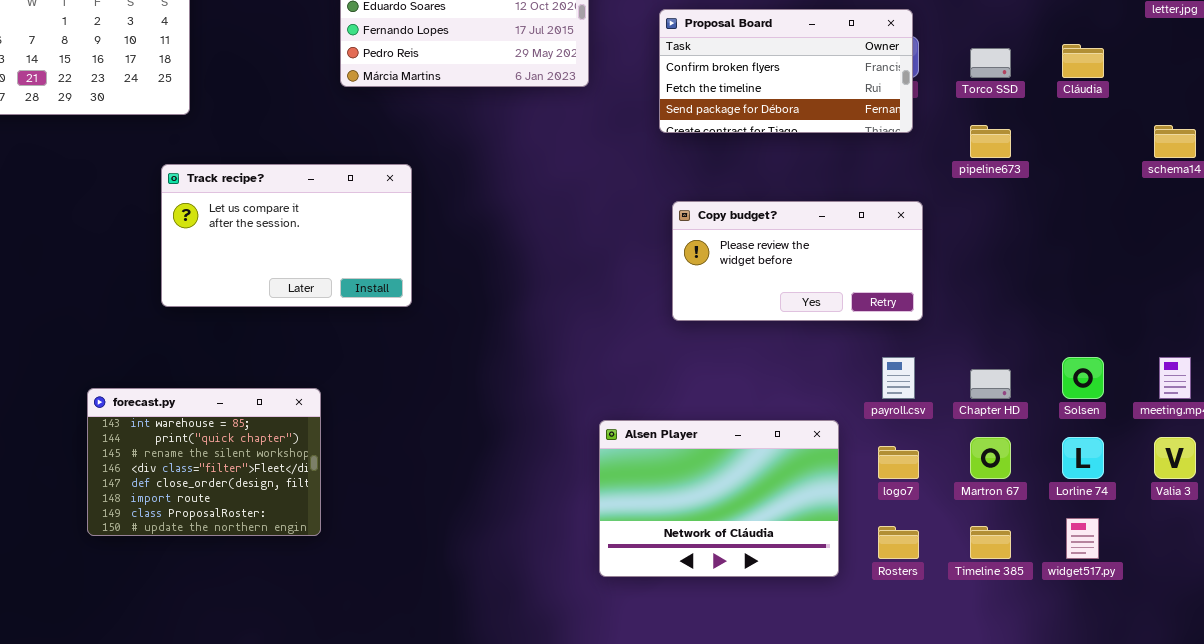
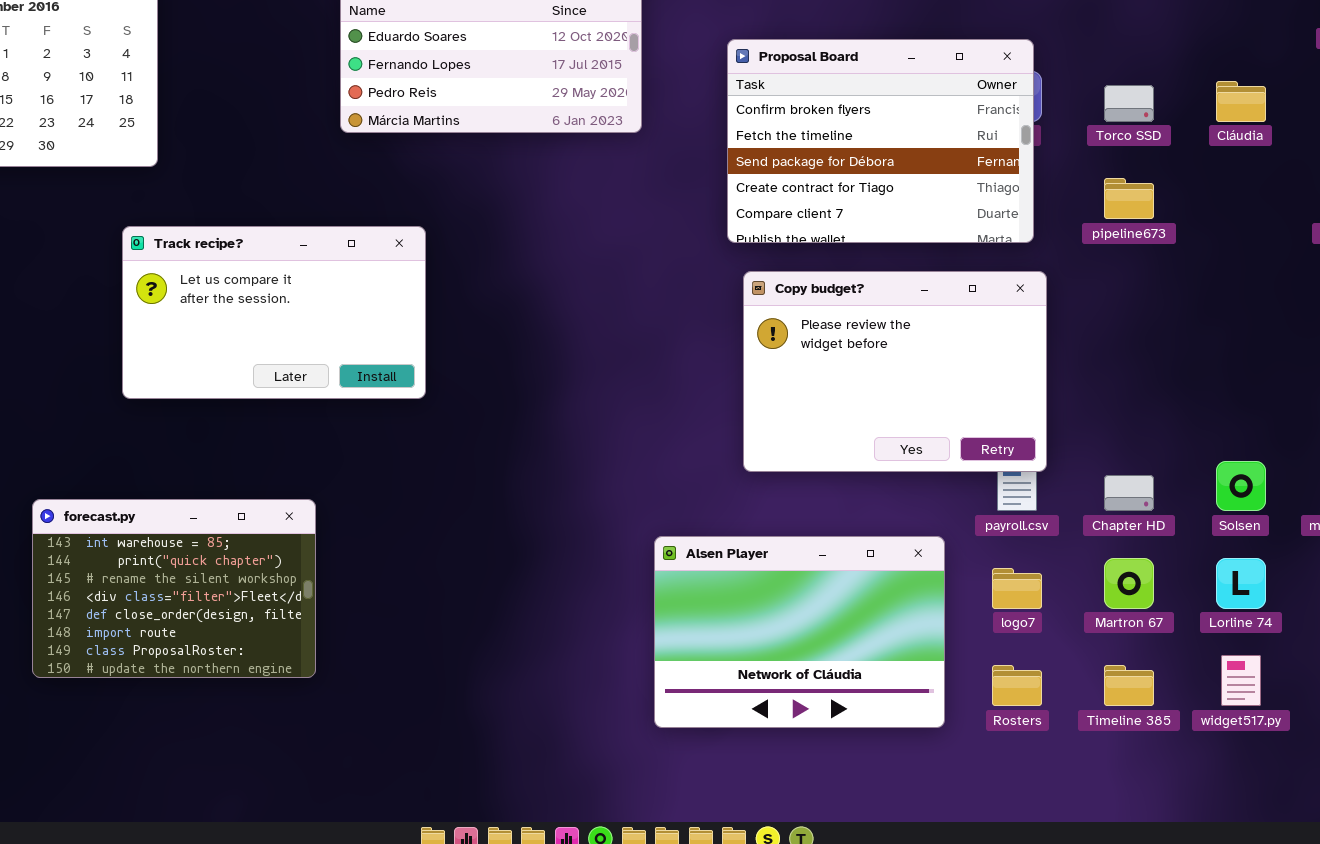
Proposal Board: [659,9,913,133] -> [727,39,1034,243], resized
Copy budget?: [672,201,923,321] -> [743,271,1047,472], resized

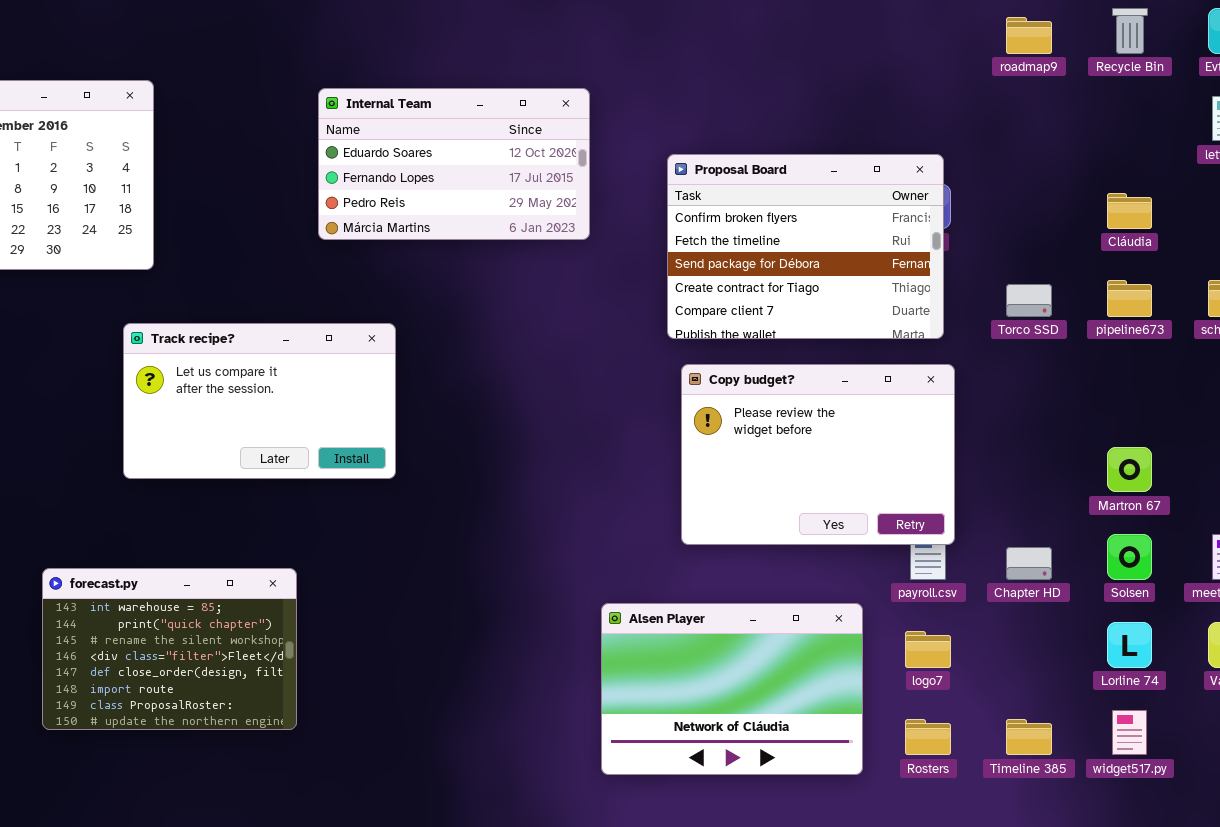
Torco SSD: [1104,85,1154,122] -> [1006,284,1052,317], moved
pipeline673: [1104,178,1154,219] -> [1107,280,1152,317], moved
Martron 67: [1104,558,1154,609] -> [1107,447,1152,492], moved

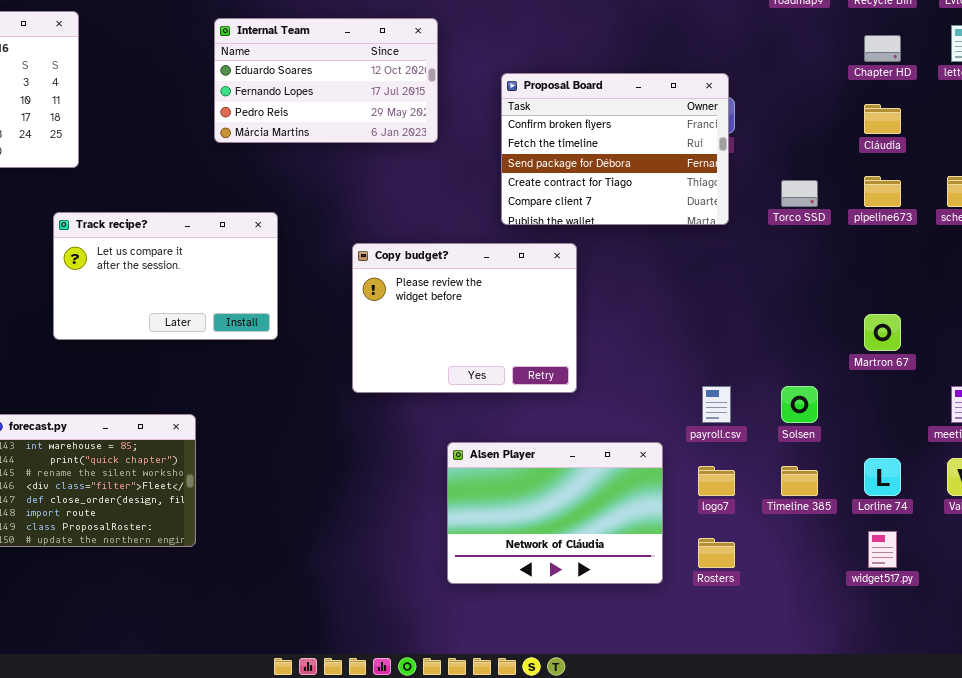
Copy budget?: [681,364,955,545] -> [352,243,577,393], moved
Solsen: [1107,534,1152,580] -> [781,386,818,423], moved
Chapter HD: [1006,547,1052,580] -> [864,35,901,62], moved
Timeline 385: [1006,719,1052,755] -> [781,466,818,496], moved

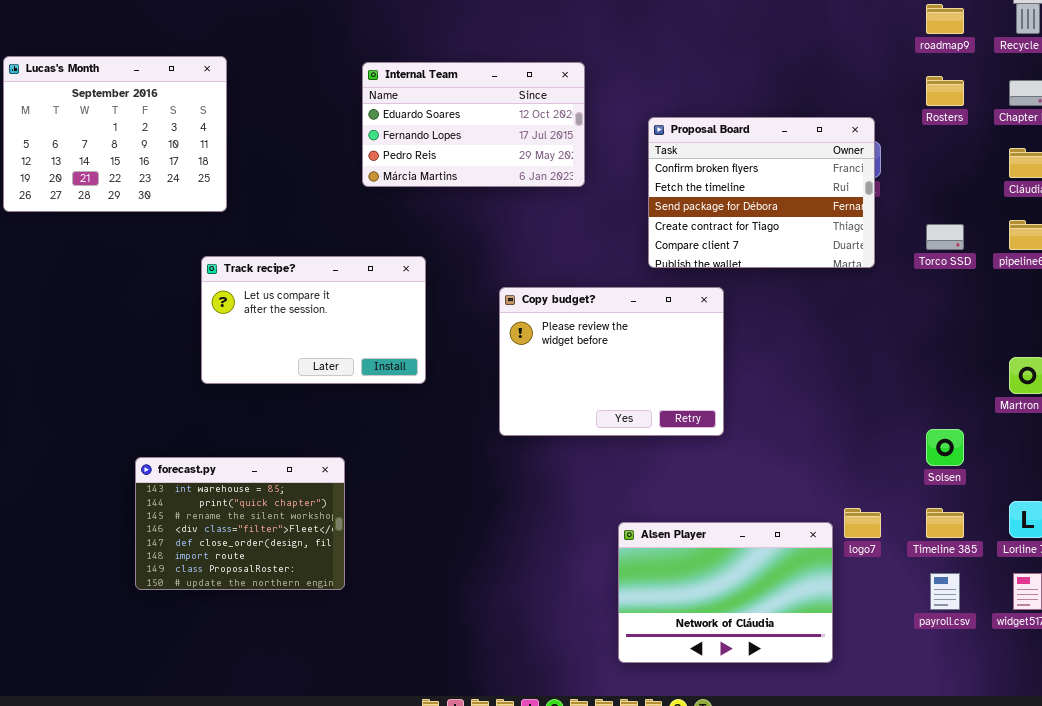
payroll.csv: [702,386,731,423] -> [930,573,960,610], moved
Alsen Player: [447,442,663,584] -> [618,522,833,663], moved
Rosters: [698,538,735,568] -> [926,76,964,106], moved

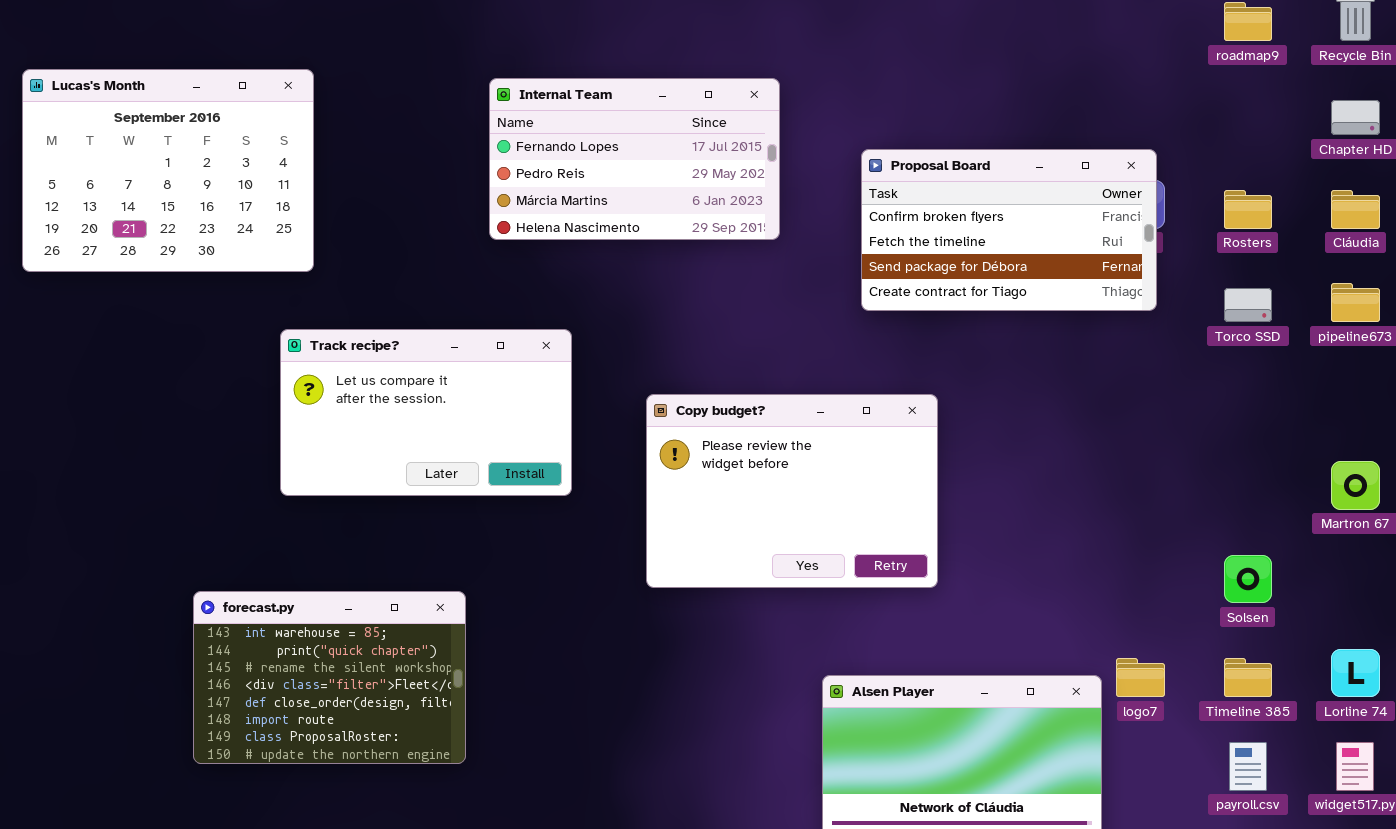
Internal Team: [362,62,585,187] -> [489,78,780,240], scrolled down 1 row
Rosters: [926,76,964,106] -> [1224,190,1272,229], moved
Proposal Board: [648,117,875,268] -> [861,149,1157,311], resized
Copy budget?: [499,287,724,436] -> [646,394,938,588], moved

